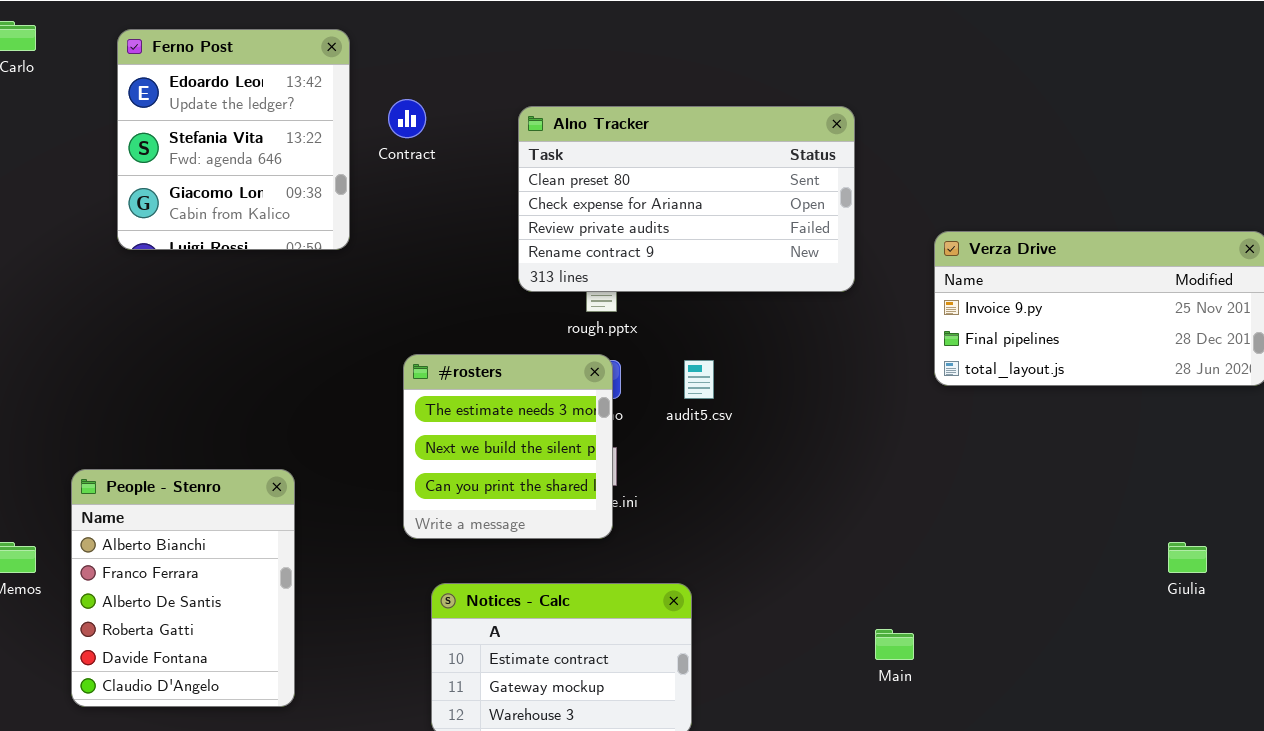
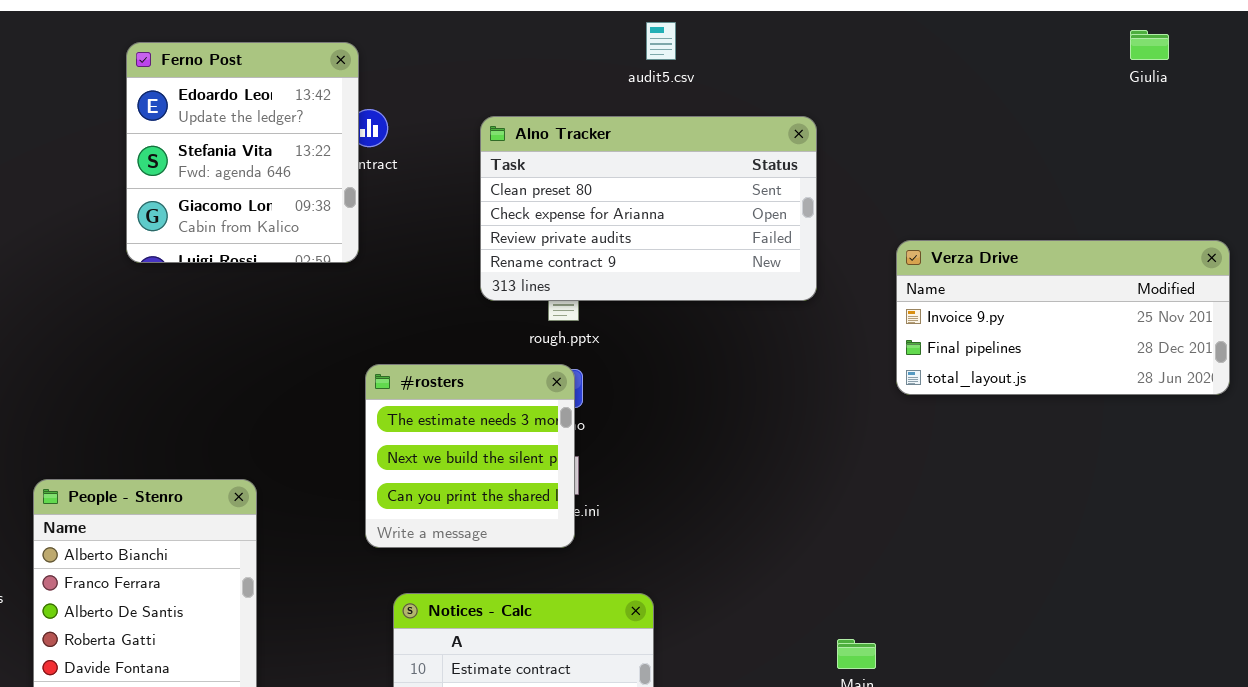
Ferno Post: [117,29,350,250] -> [126,42,359,263], moved
audit5.csv: [684,360,714,399] -> [646,22,676,60], moved
Giulia: [1168,542,1207,573] -> [1130,30,1169,60], moved

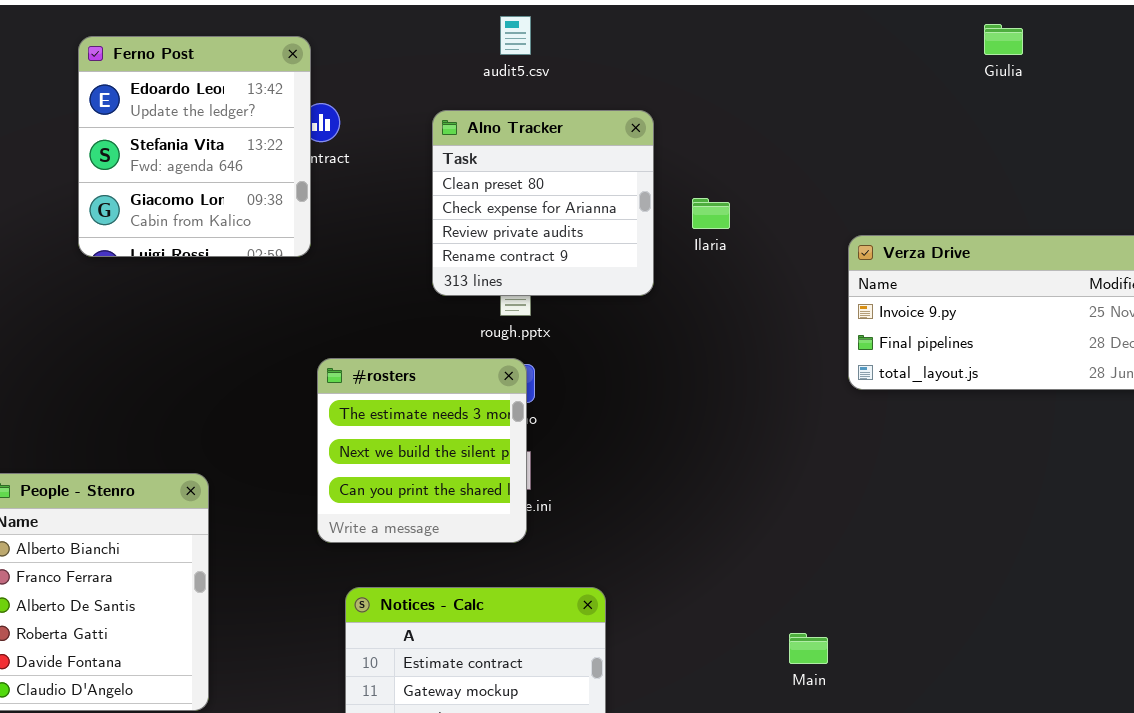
audit5.csv: [646,22,676,60] -> [500,16,531,55], moved
Giulia: [1130,30,1169,60] -> [984,24,1023,55], moved
Alno Tracker: [480,116,817,301] -> [432,110,654,296], resized

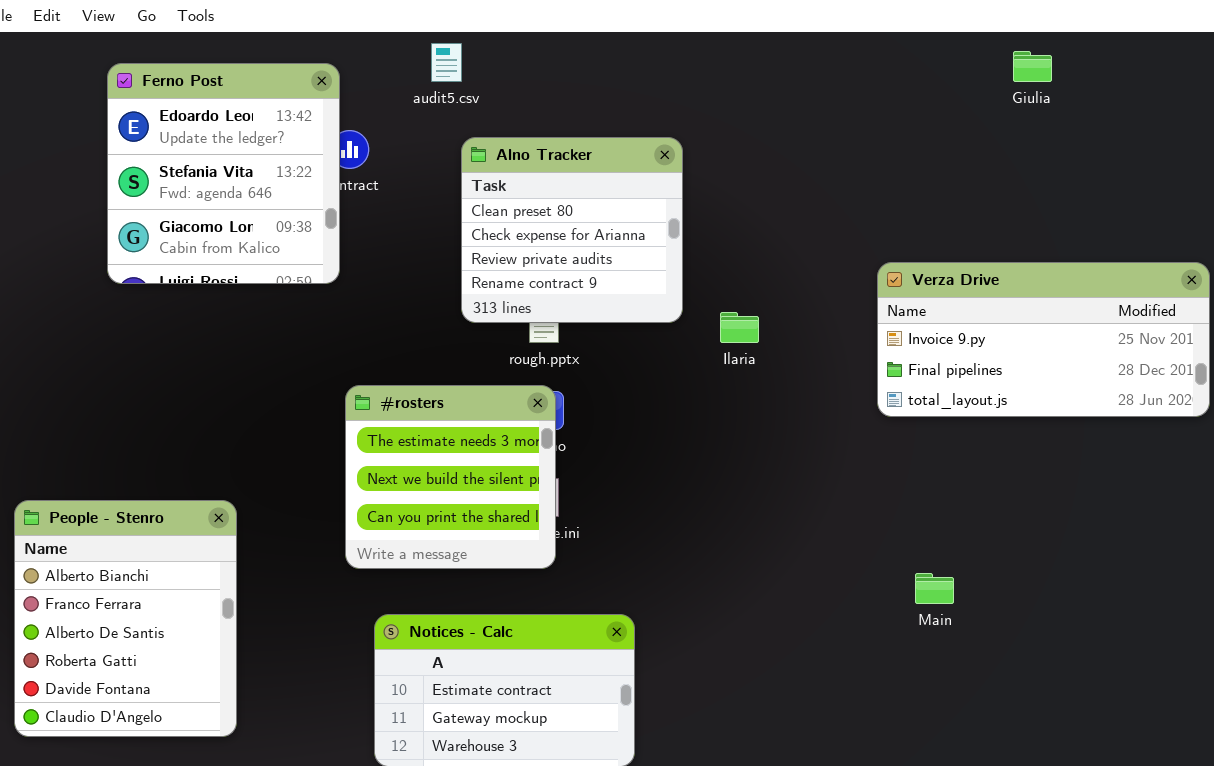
audit5.csv: [500,16,531,55] -> [431,43,462,82], moved
Ilaria: [692,198,730,229] -> [720,312,759,343], moved
Main: [789,633,828,664] -> [915,573,954,604], moved

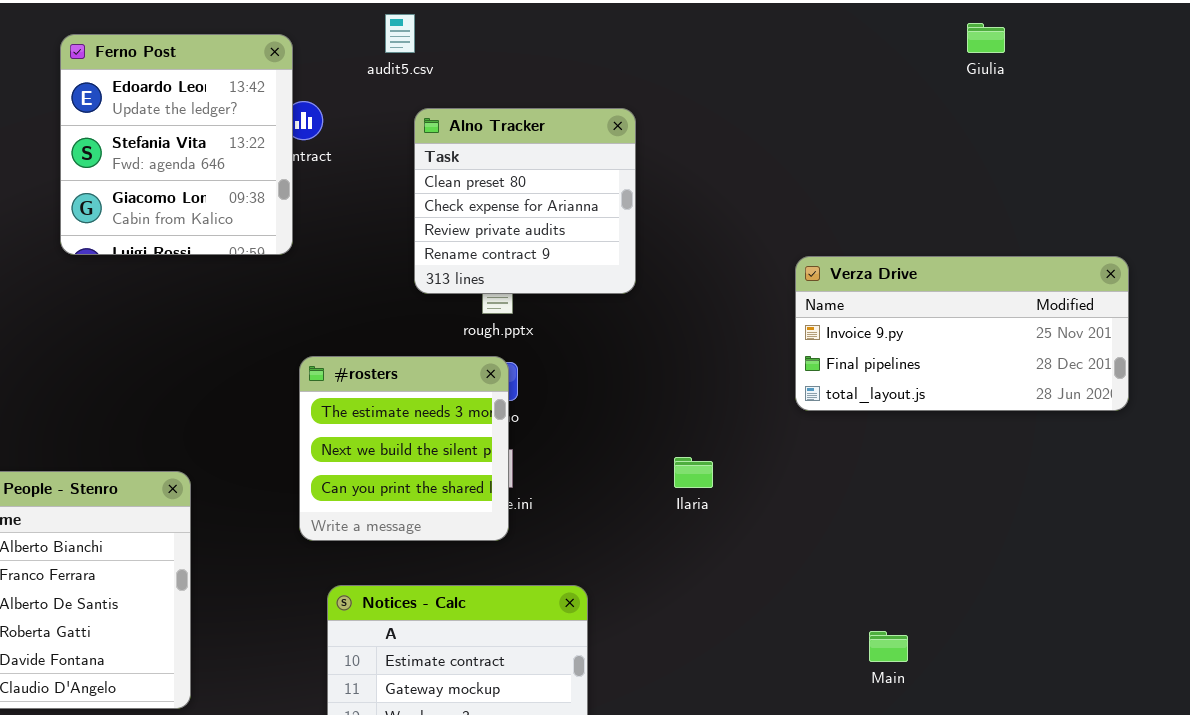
Verza Drive: [877,262,1210,417] -> [795,256,1129,411], moved
Ilaria: [720,312,759,343] -> [674,457,713,488], moved
Main: [915,573,954,604] -> [869,631,908,662], moved

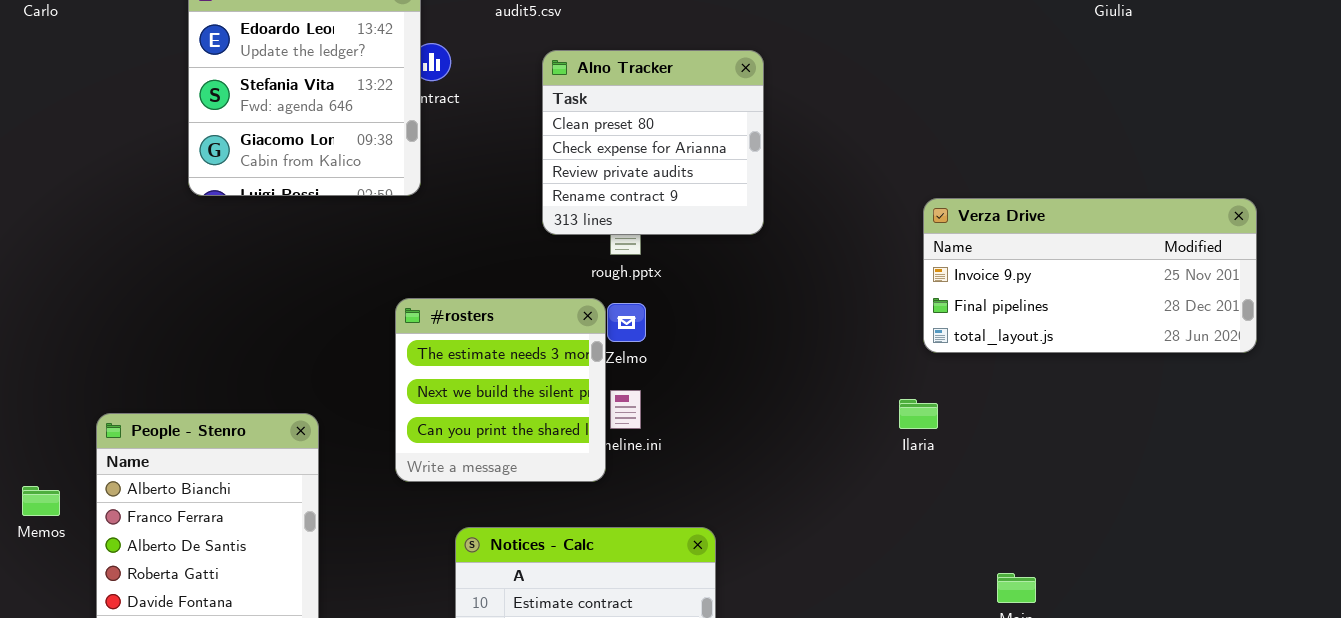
#rosters: [299,356,509,541] -> [395,298,606,482], moved
Ilaria: [674,457,713,488] -> [899,399,938,429], moved

